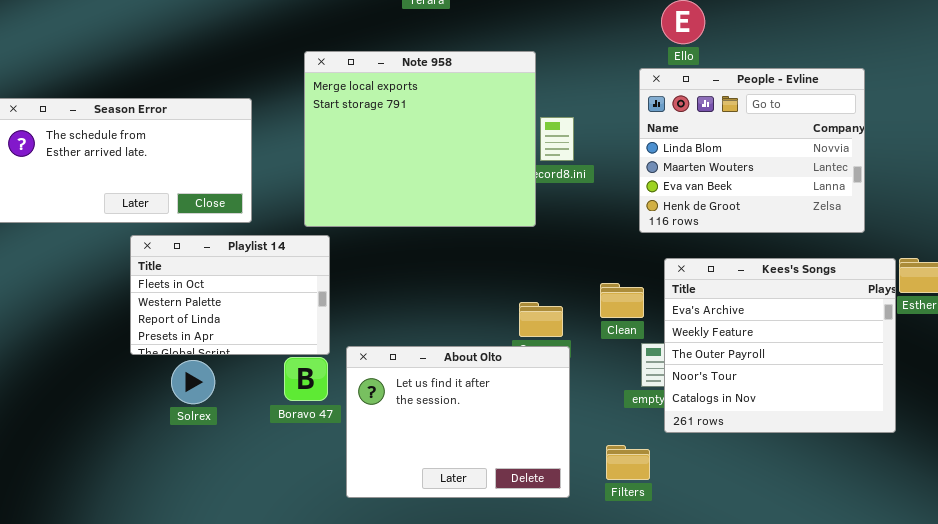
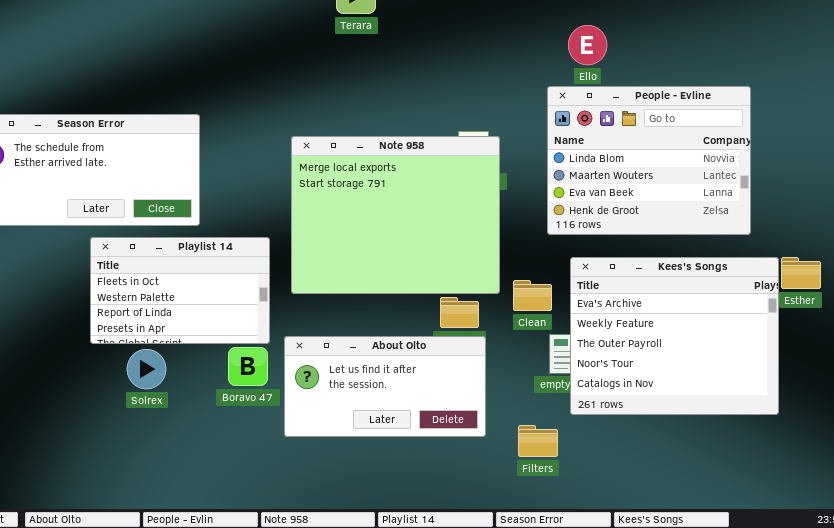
Note 958: [304,51,536,227] -> [291,136,500,294], moved
About Olto: [346,346,570,498] -> [284,336,486,437], resized

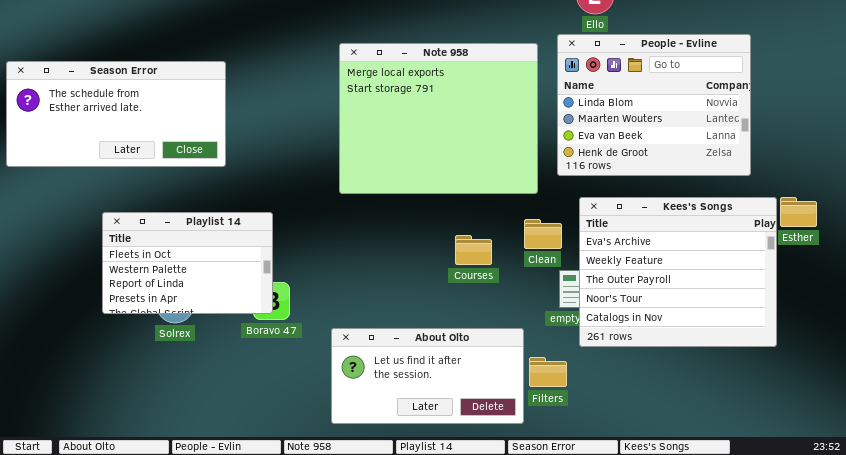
Note 958: [291,136,500,294] -> [339,43,538,194], moved
Playlist 14: [90,237,270,344] -> [102,212,273,314], moved
About Olto: [284,336,486,437] -> [331,328,524,424], moved

